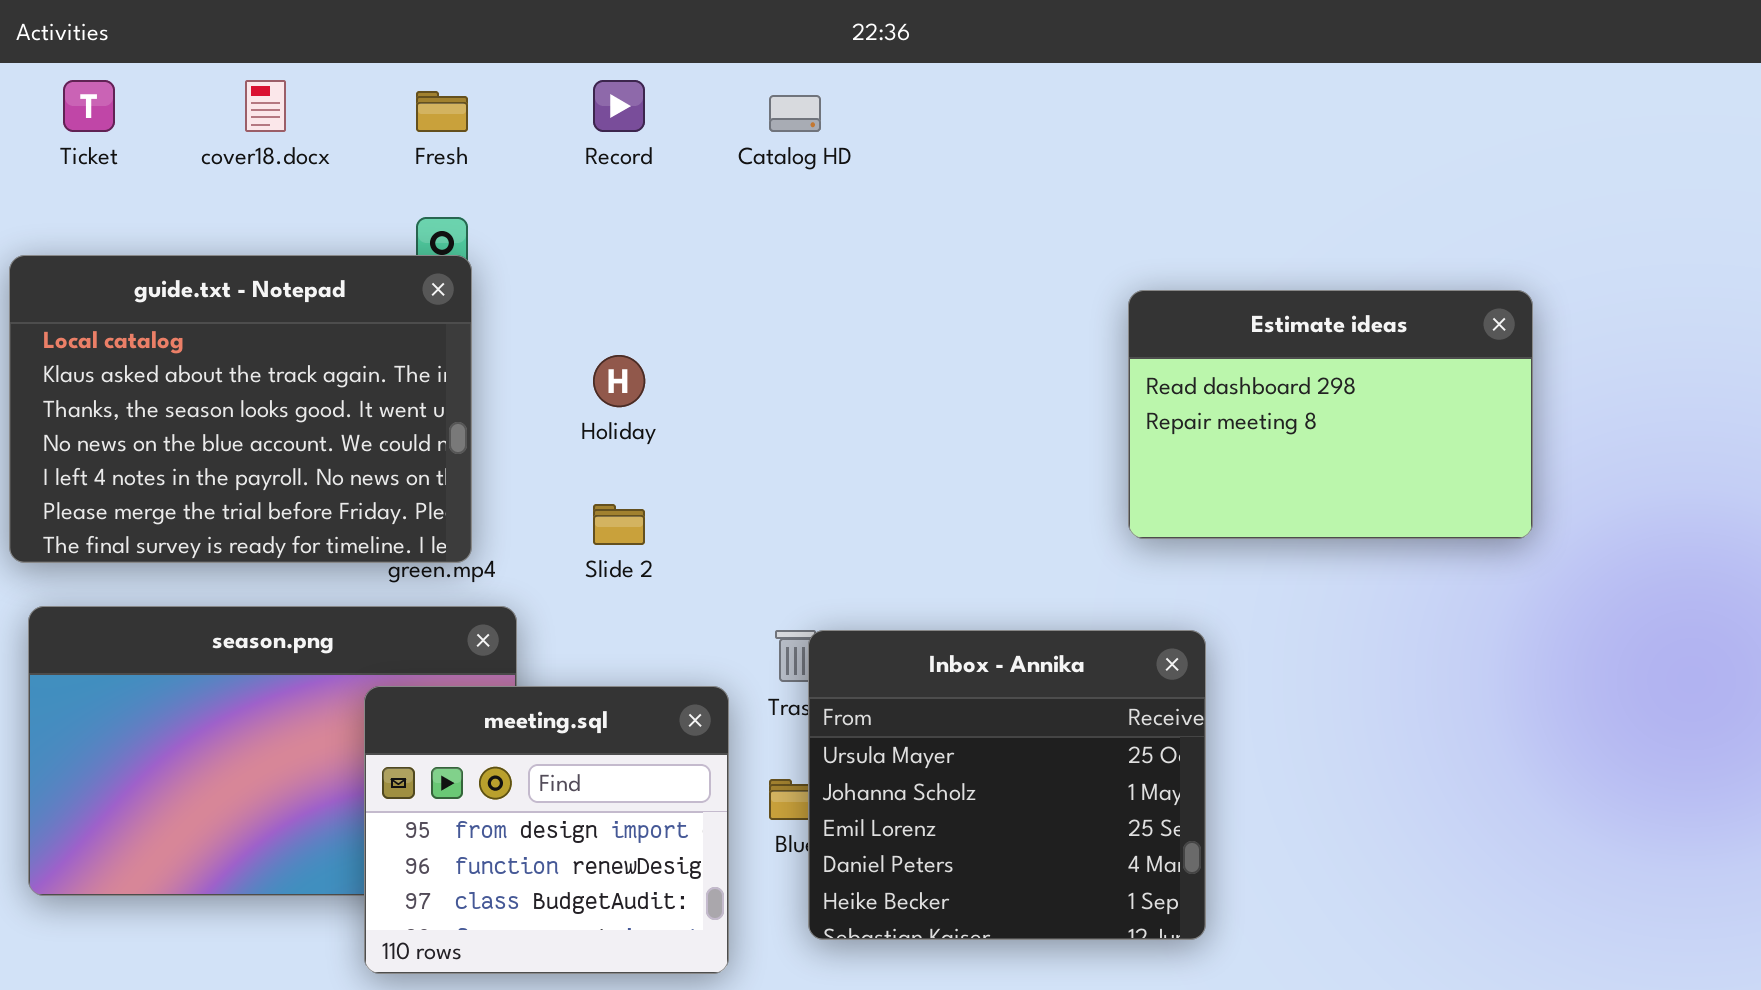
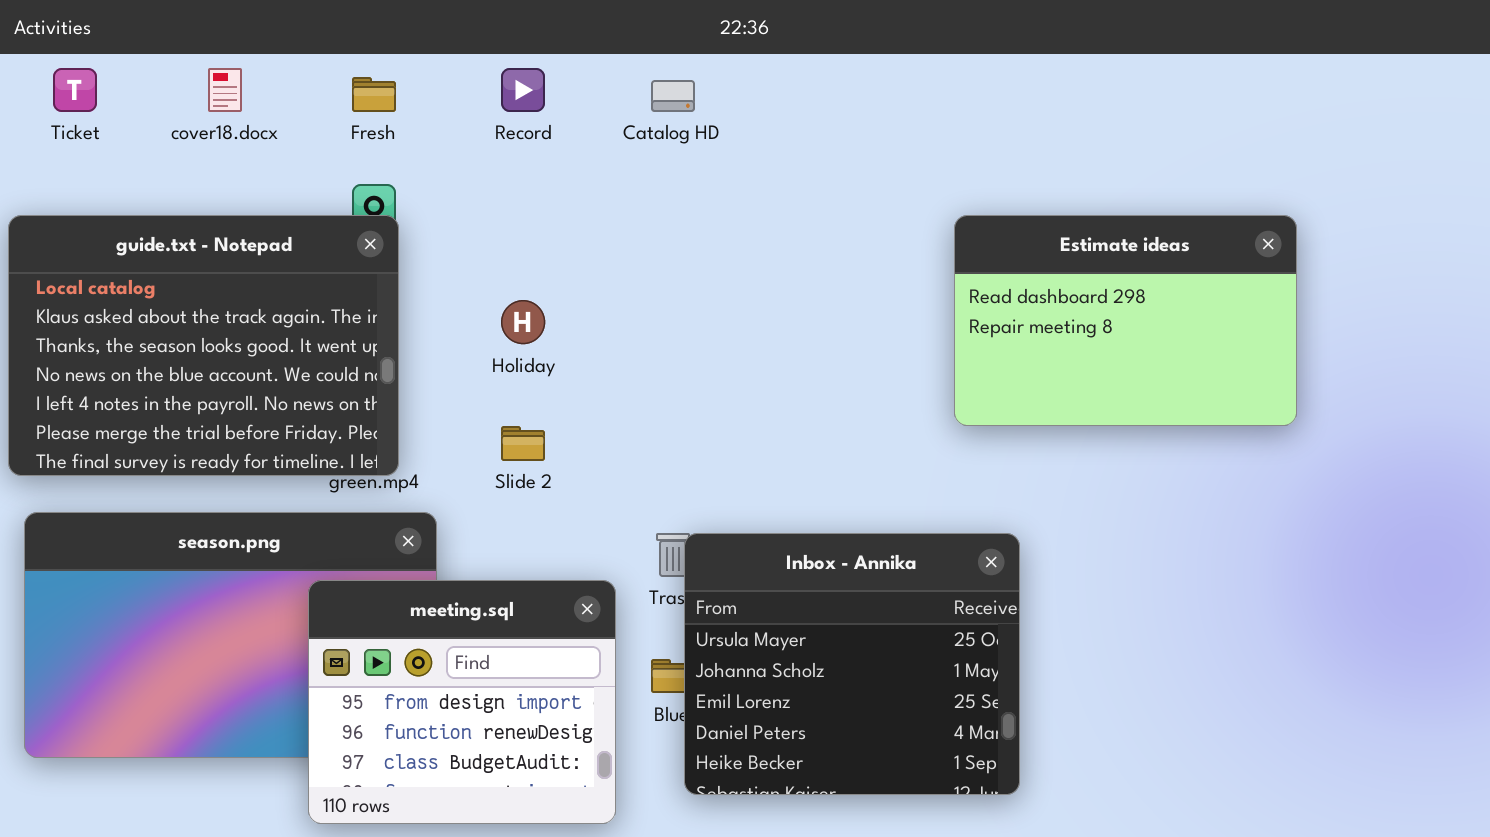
Estimate ideas: [1128,290,1533,539] -> [954,215,1297,426], moved

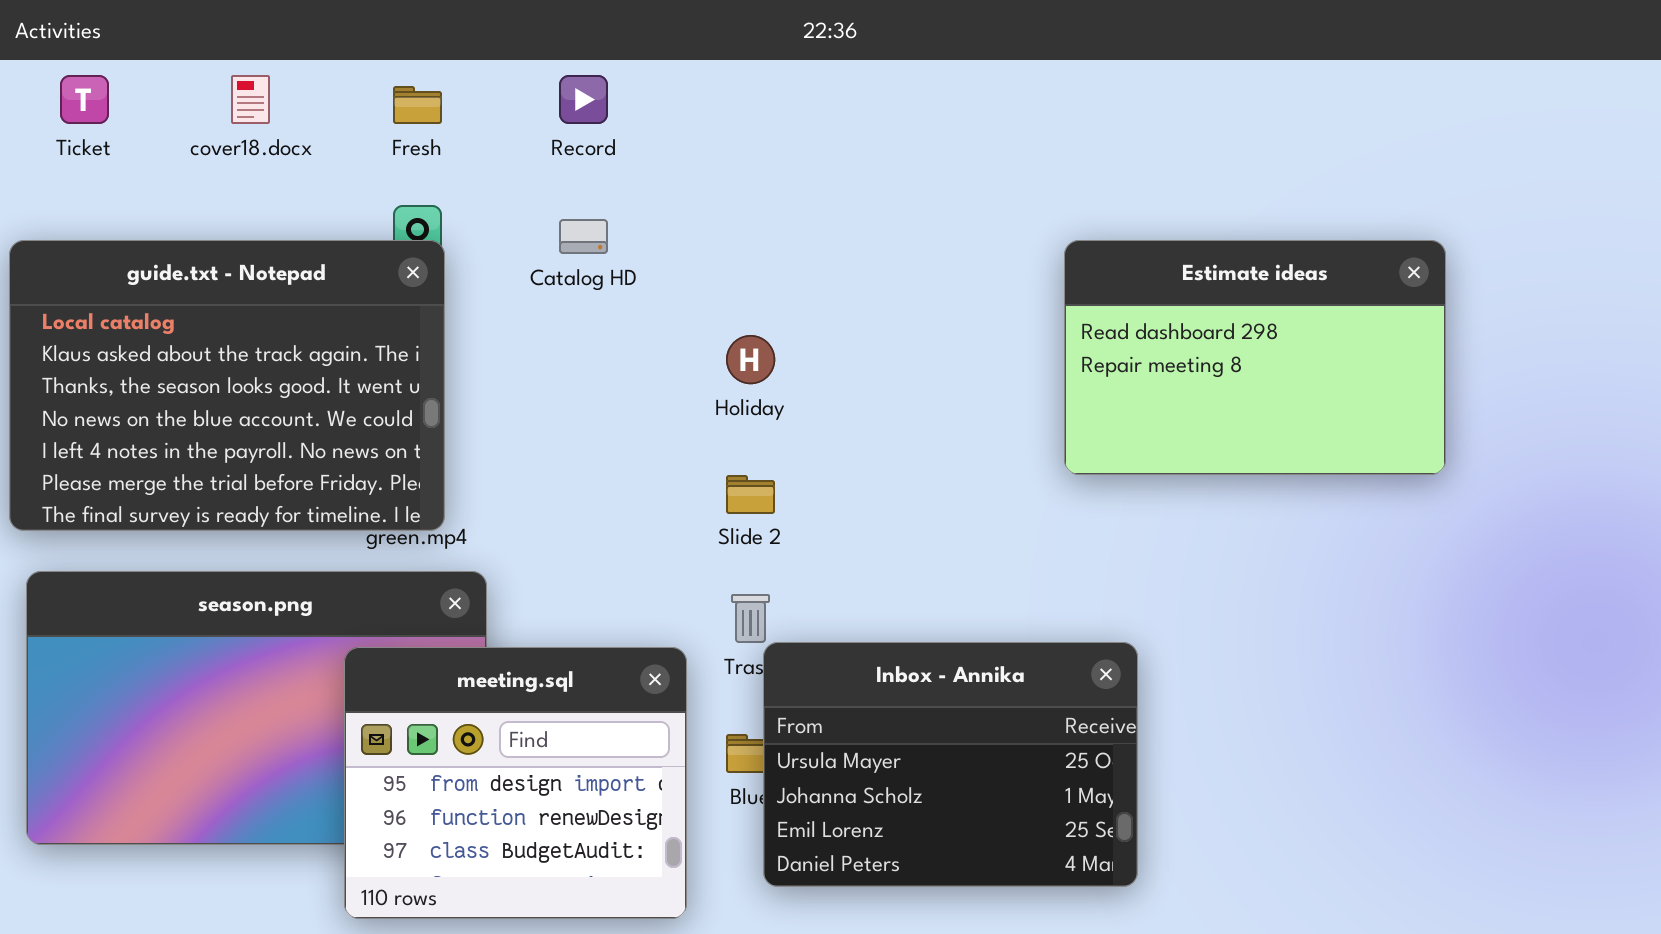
Catalog HD: [651,80,695,112] -> [559,219,608,254], moved
Holiday: [501,300,545,344] -> [726,335,775,384], moved
Slide 2: [501,426,545,461] -> [726,475,775,514], moved
Inbox - Annika: [684,533,1020,795] -> [763,642,1138,887], resized

